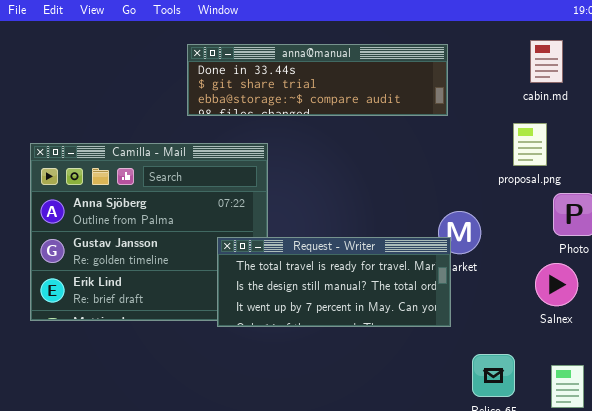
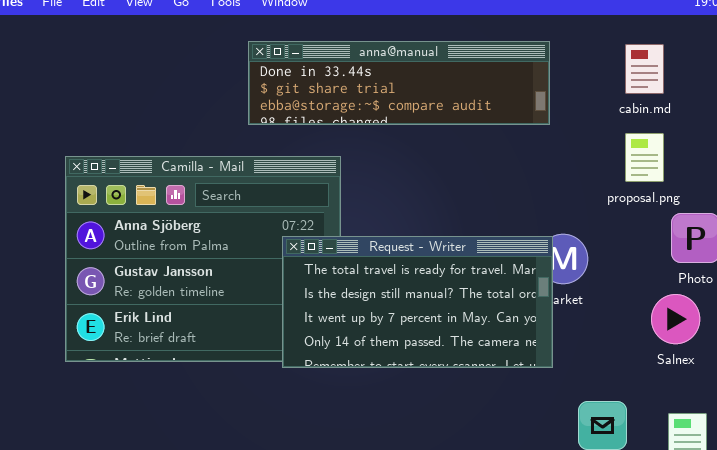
cabin.md: [530,40,563,83] -> [625,44,664,94], moved
Request - Writer: [217,237,451,327] -> [282,236,553,368], resized

